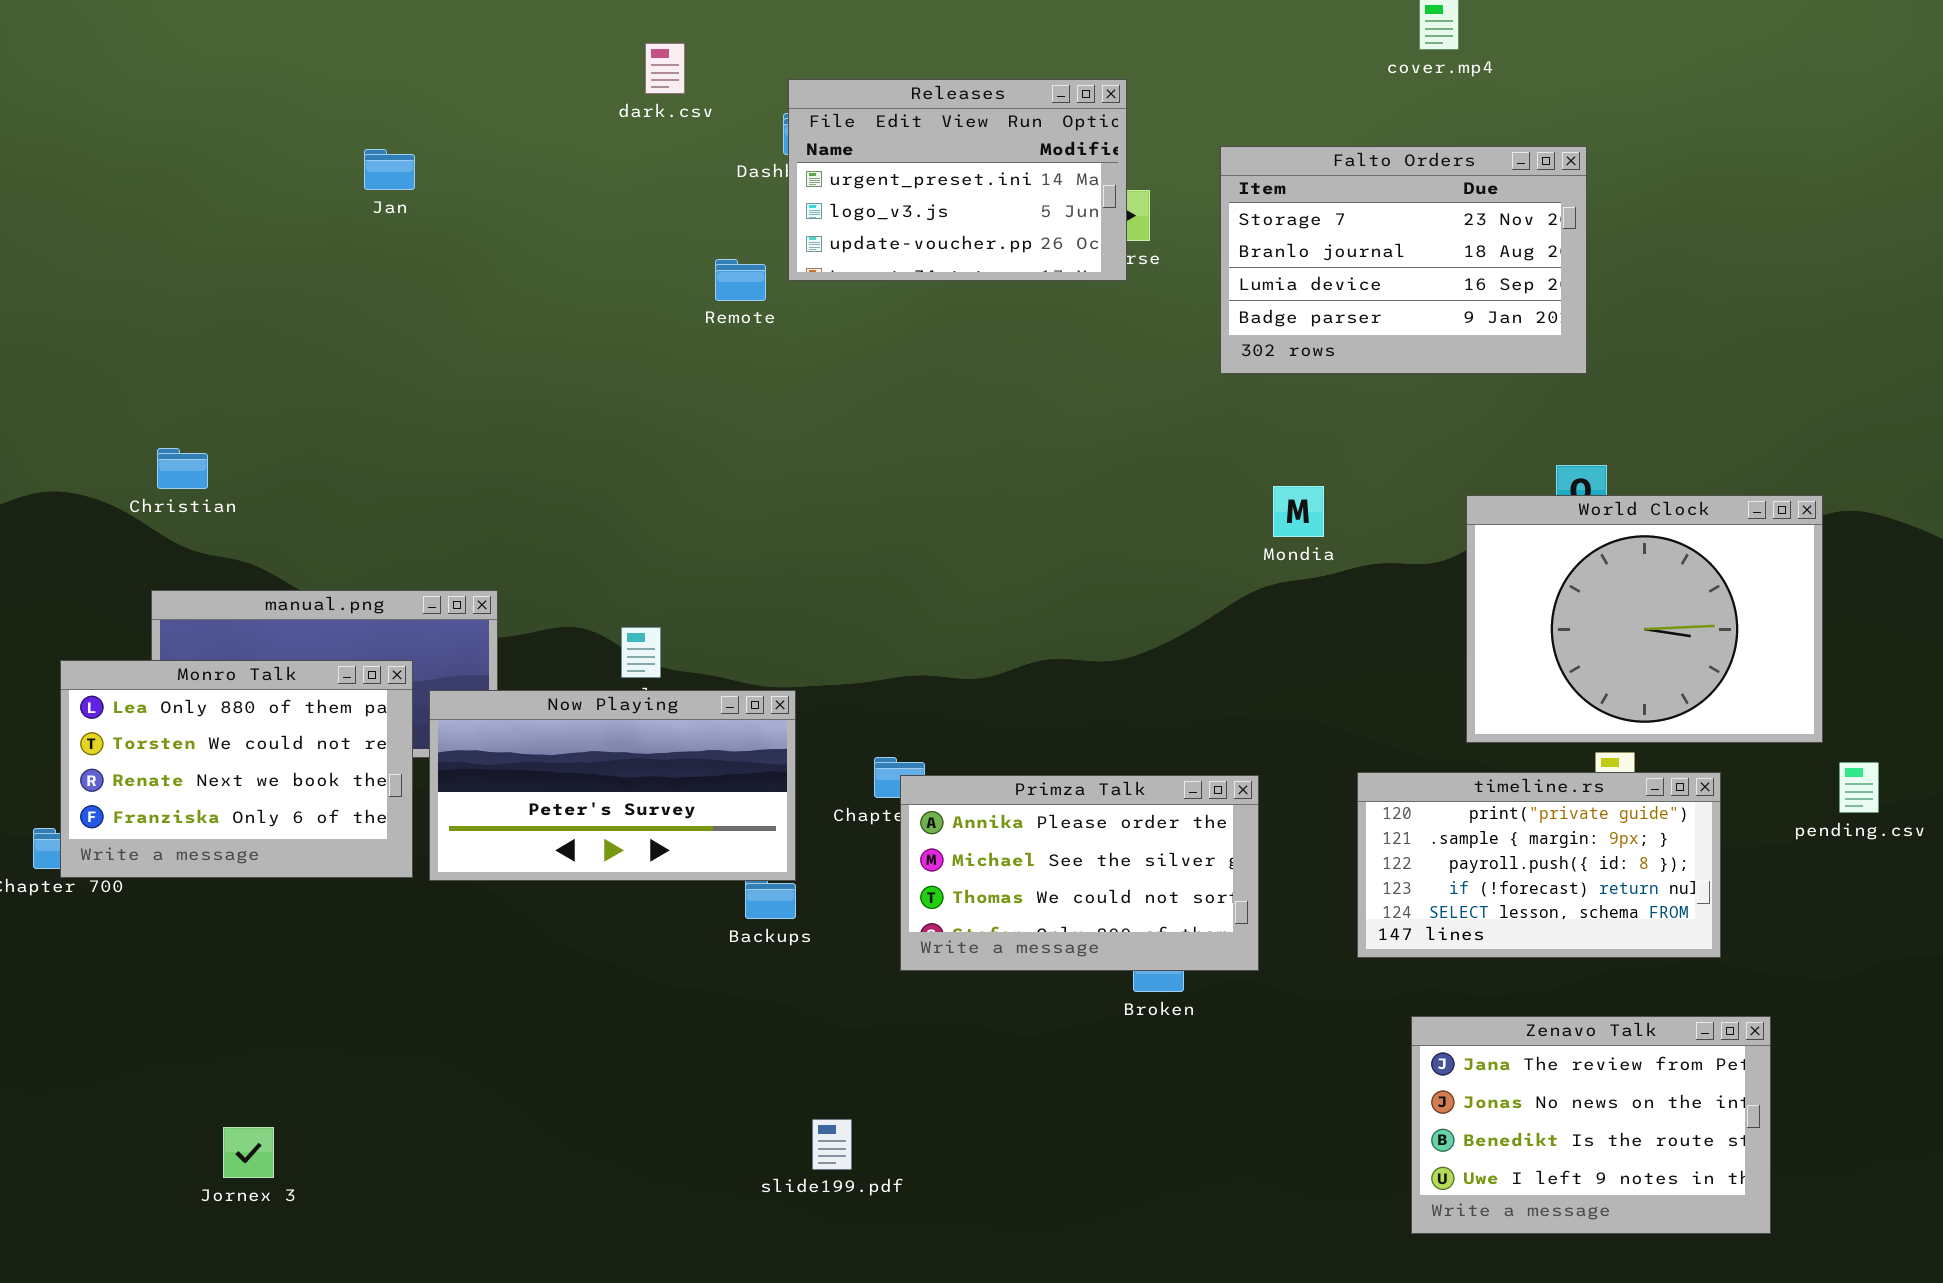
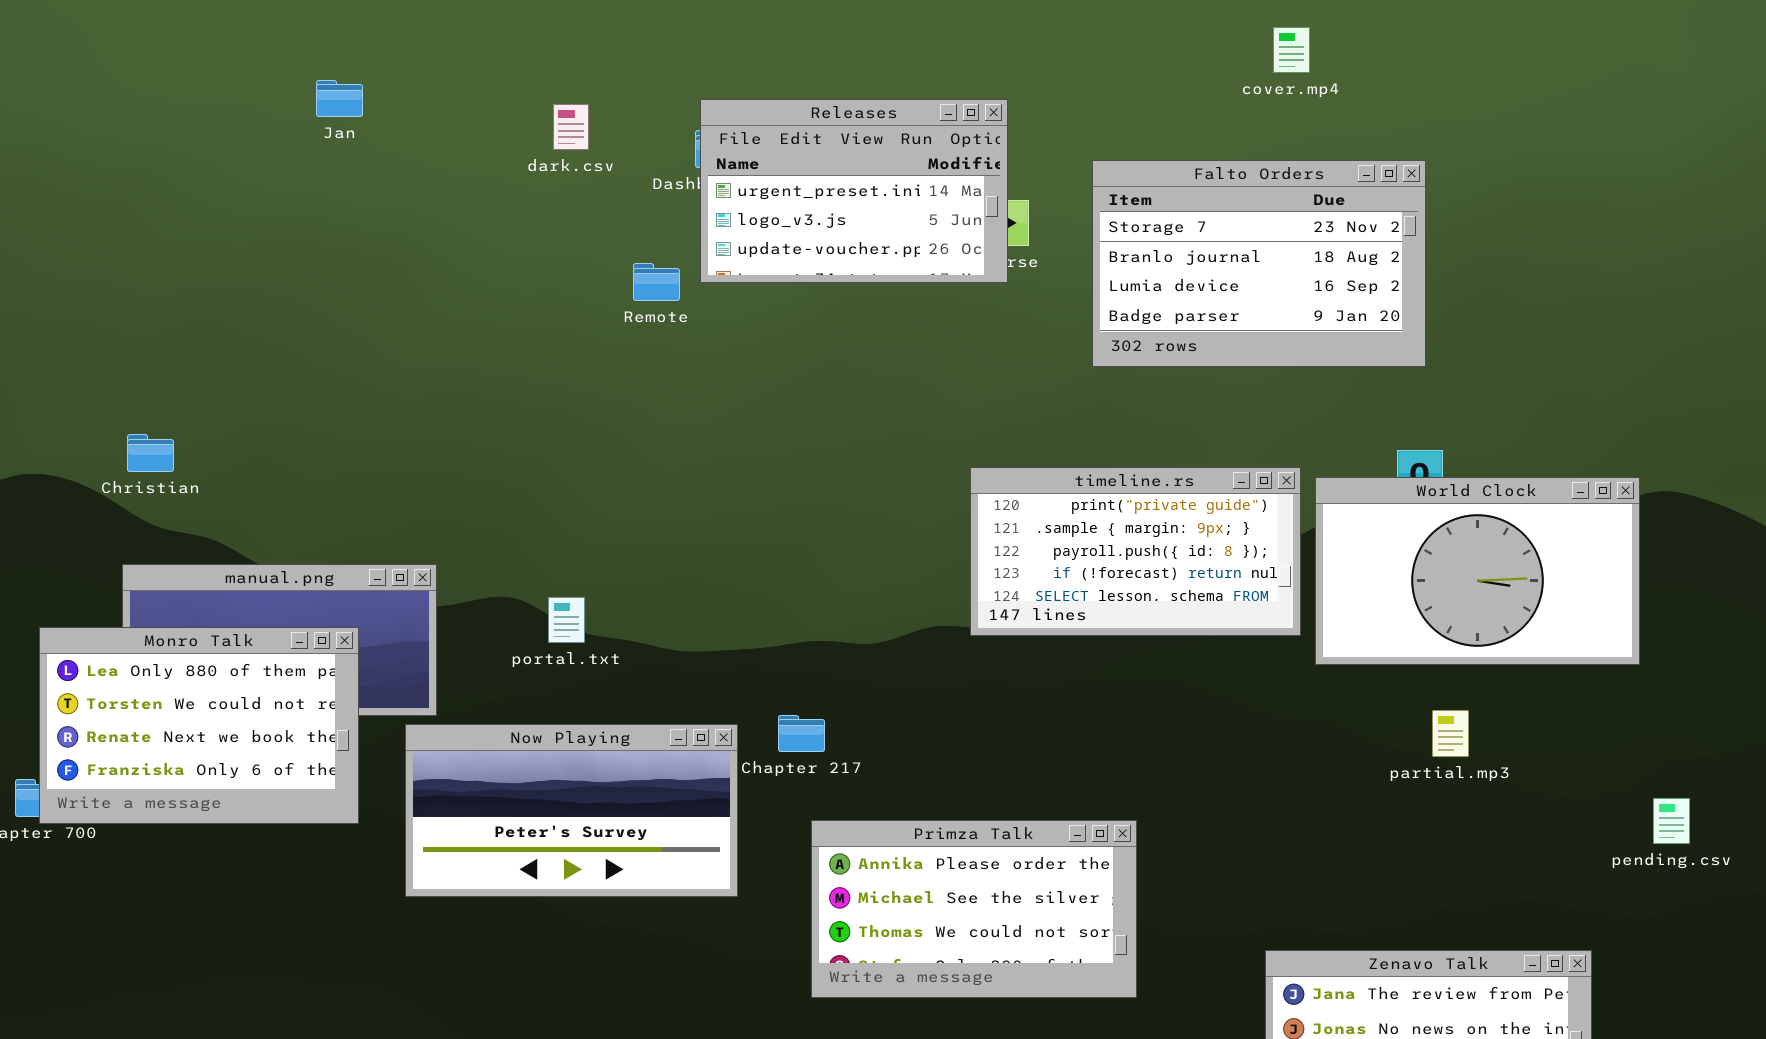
dark.csv: [645,43,685,94] -> [553,104,589,150], moved
Jan: [364,149,415,190] -> [316,80,363,117], moved
World Clock: [1466,495,1823,743] -> [1315,477,1640,665], resized
Now Playing: [429,690,796,881] -> [405,724,738,897], moved
pending.csv: [1839,762,1879,813] -> [1653,798,1690,844], moved
timeline.rs: [1357,772,1721,958] -> [970,467,1301,636], moved
Primza Talk: [900,775,1259,971] -> [811,820,1137,998], moved

